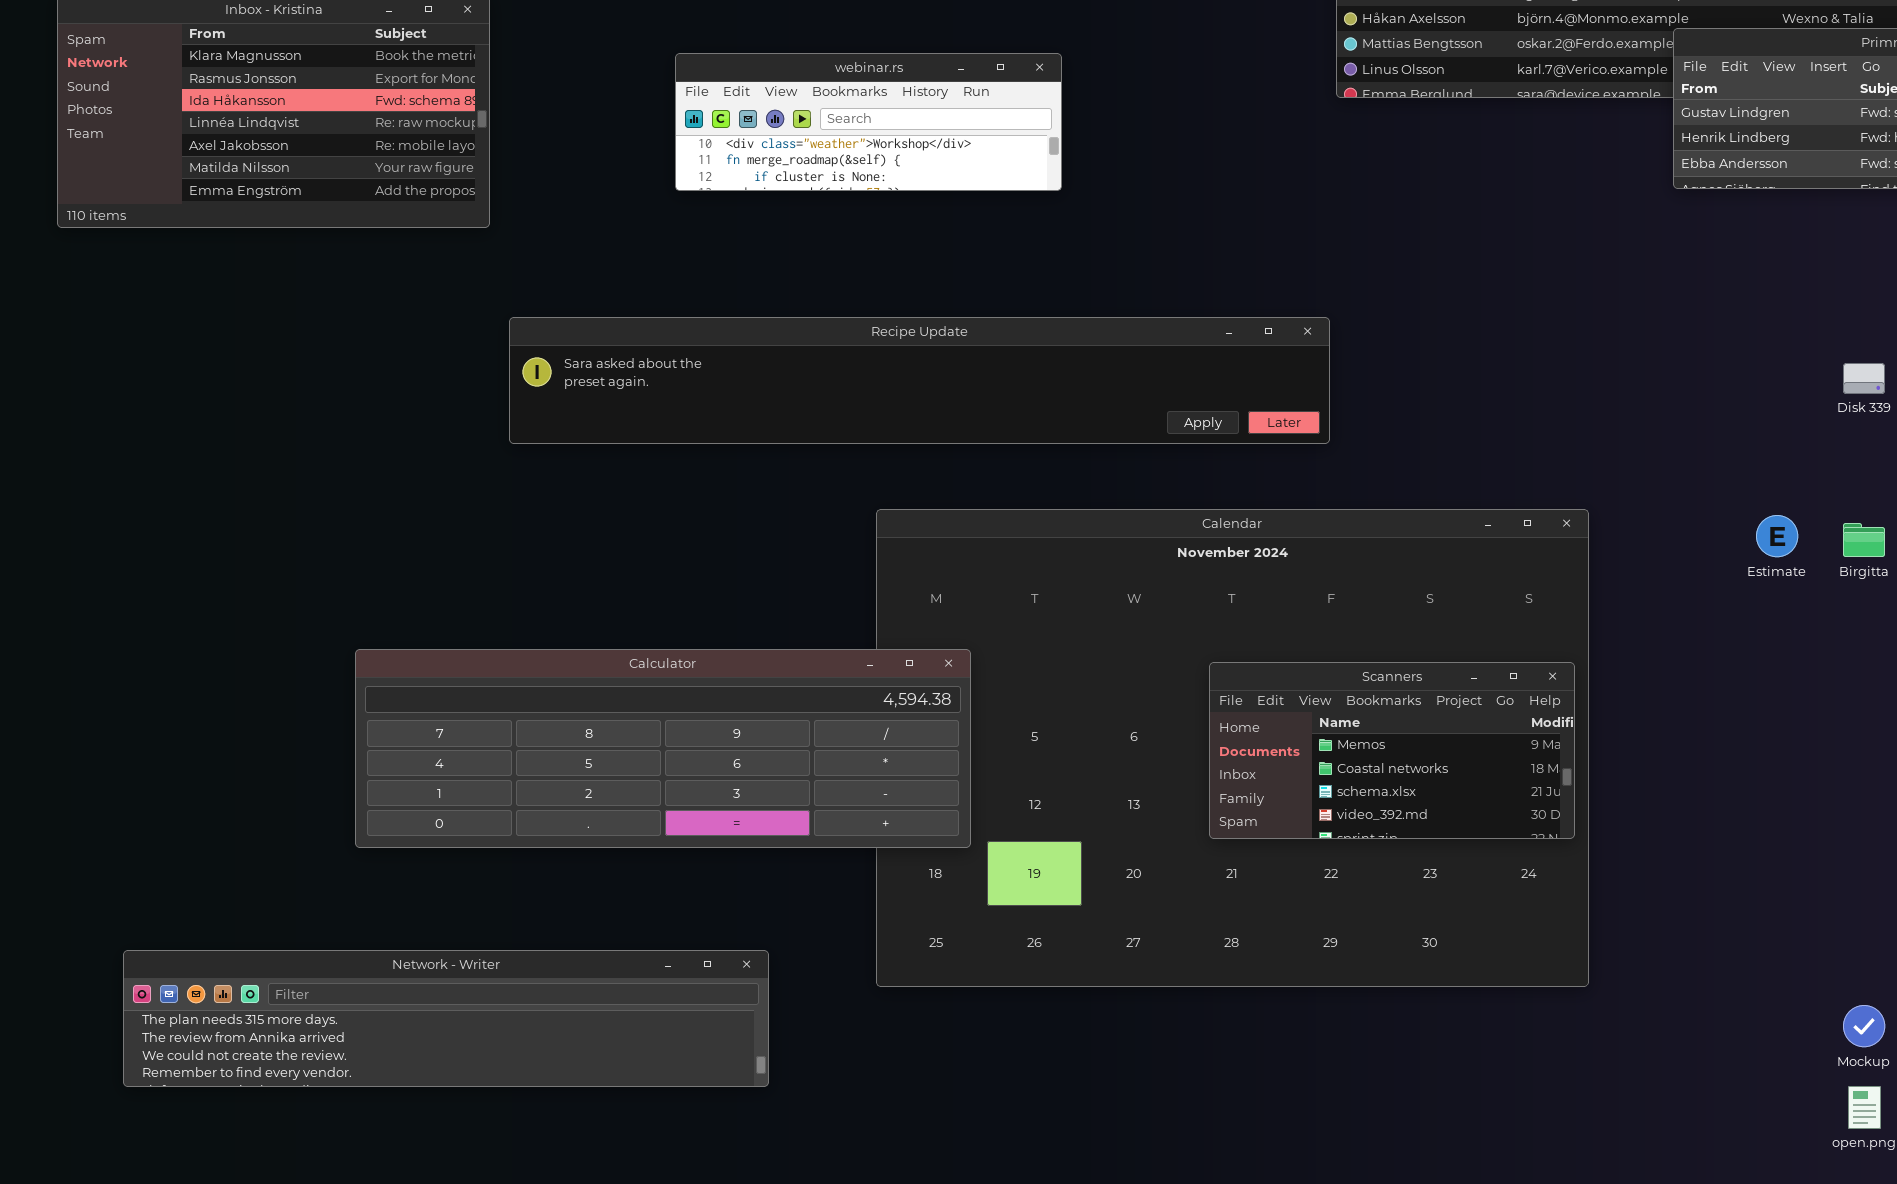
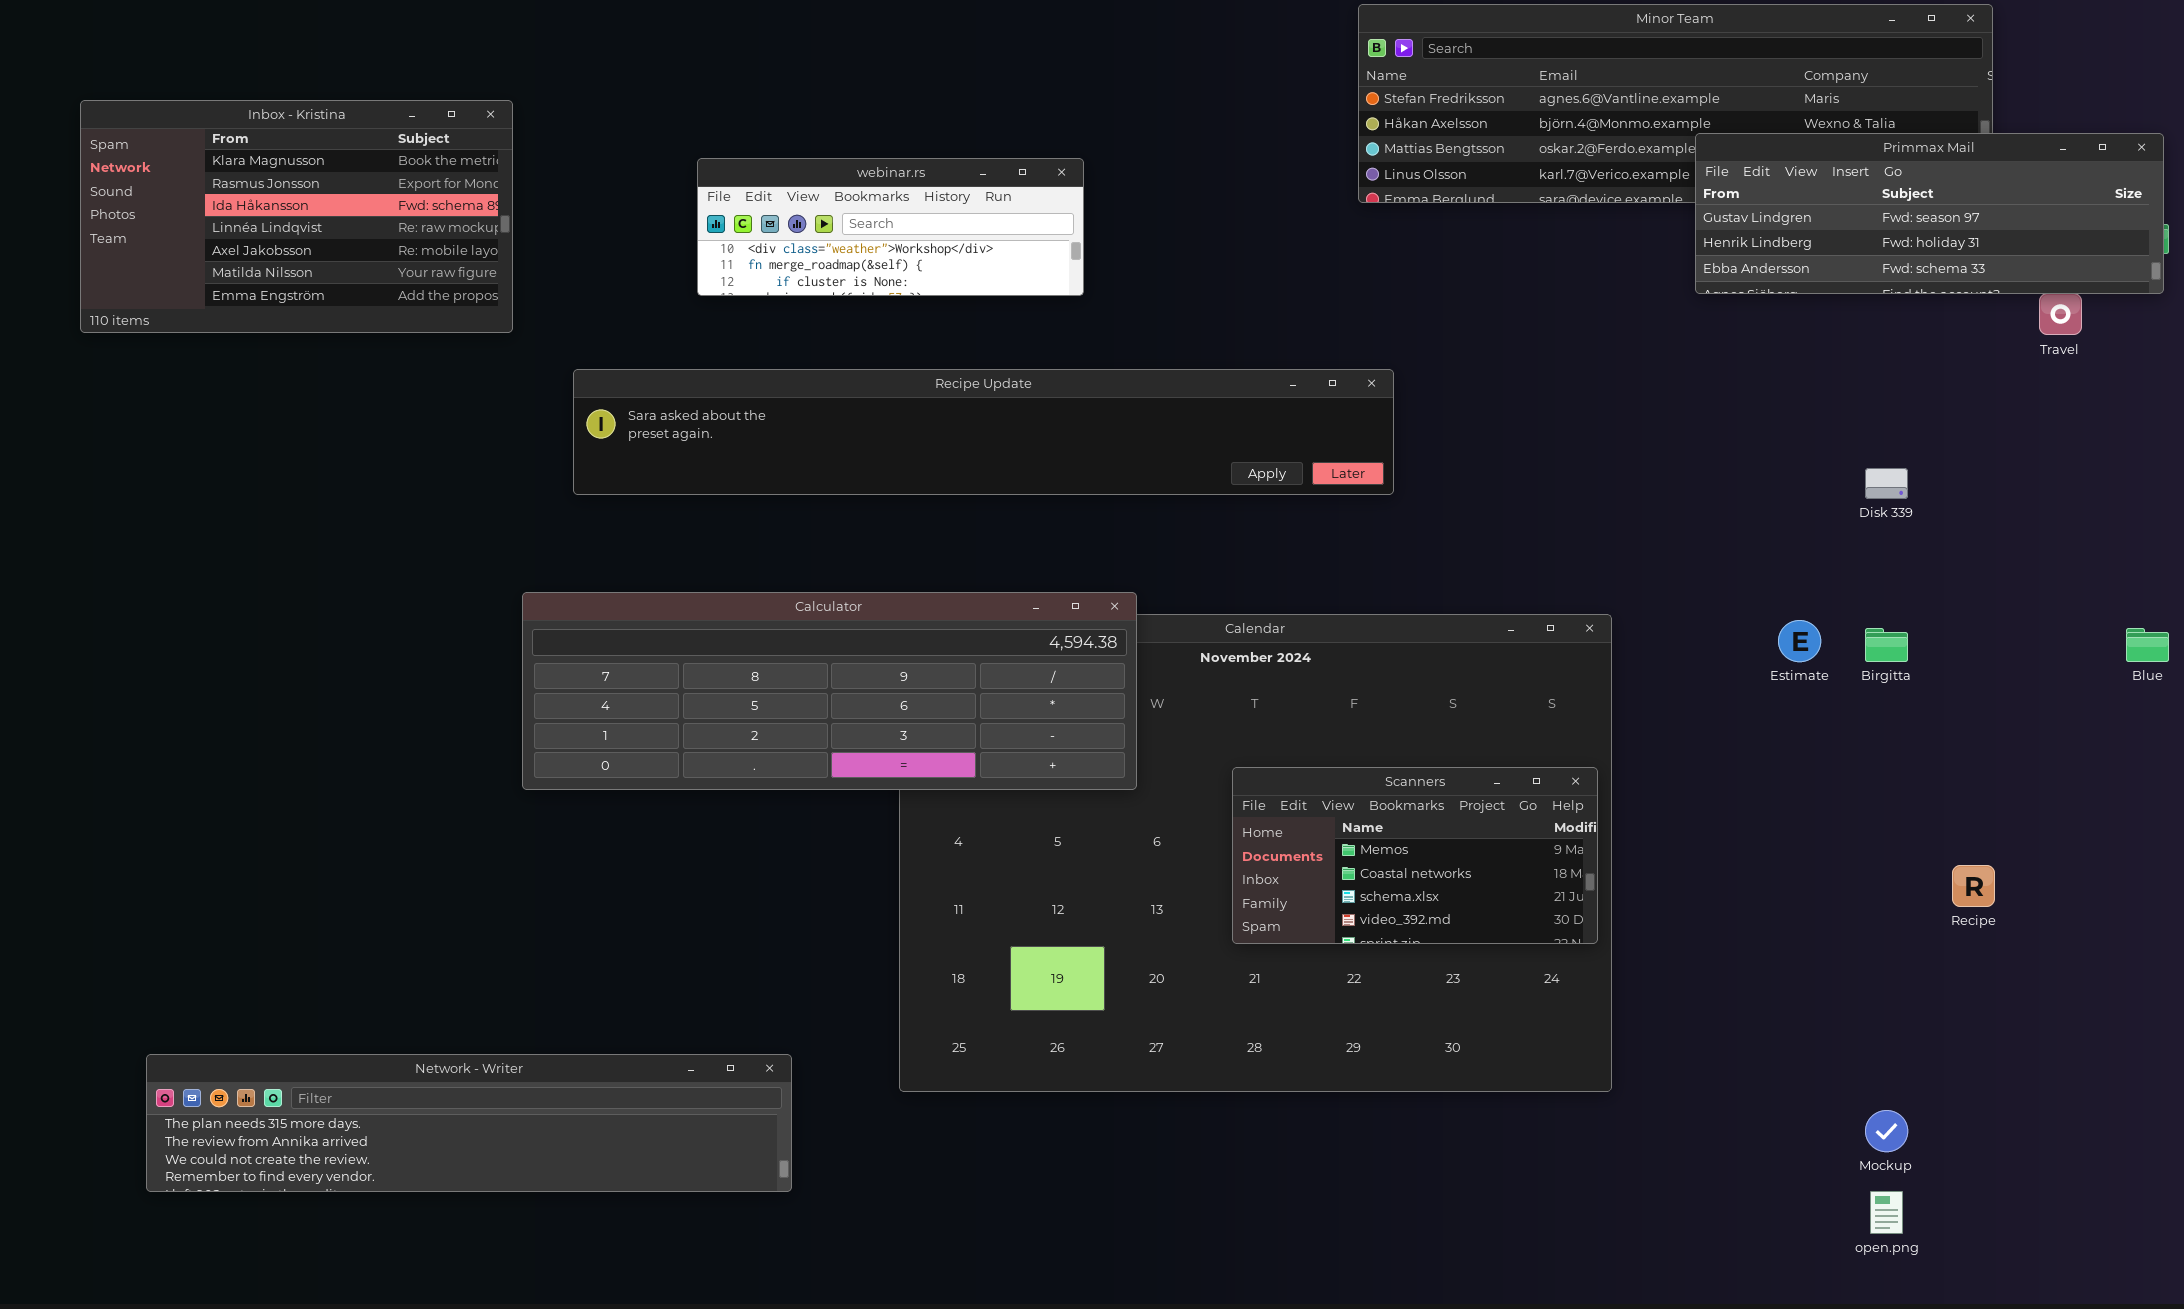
Recipe Update: [509,317,1330,444] -> [573,369,1394,495], moved
Calculator: [355,649,971,848] -> [522,592,1137,790], moved

